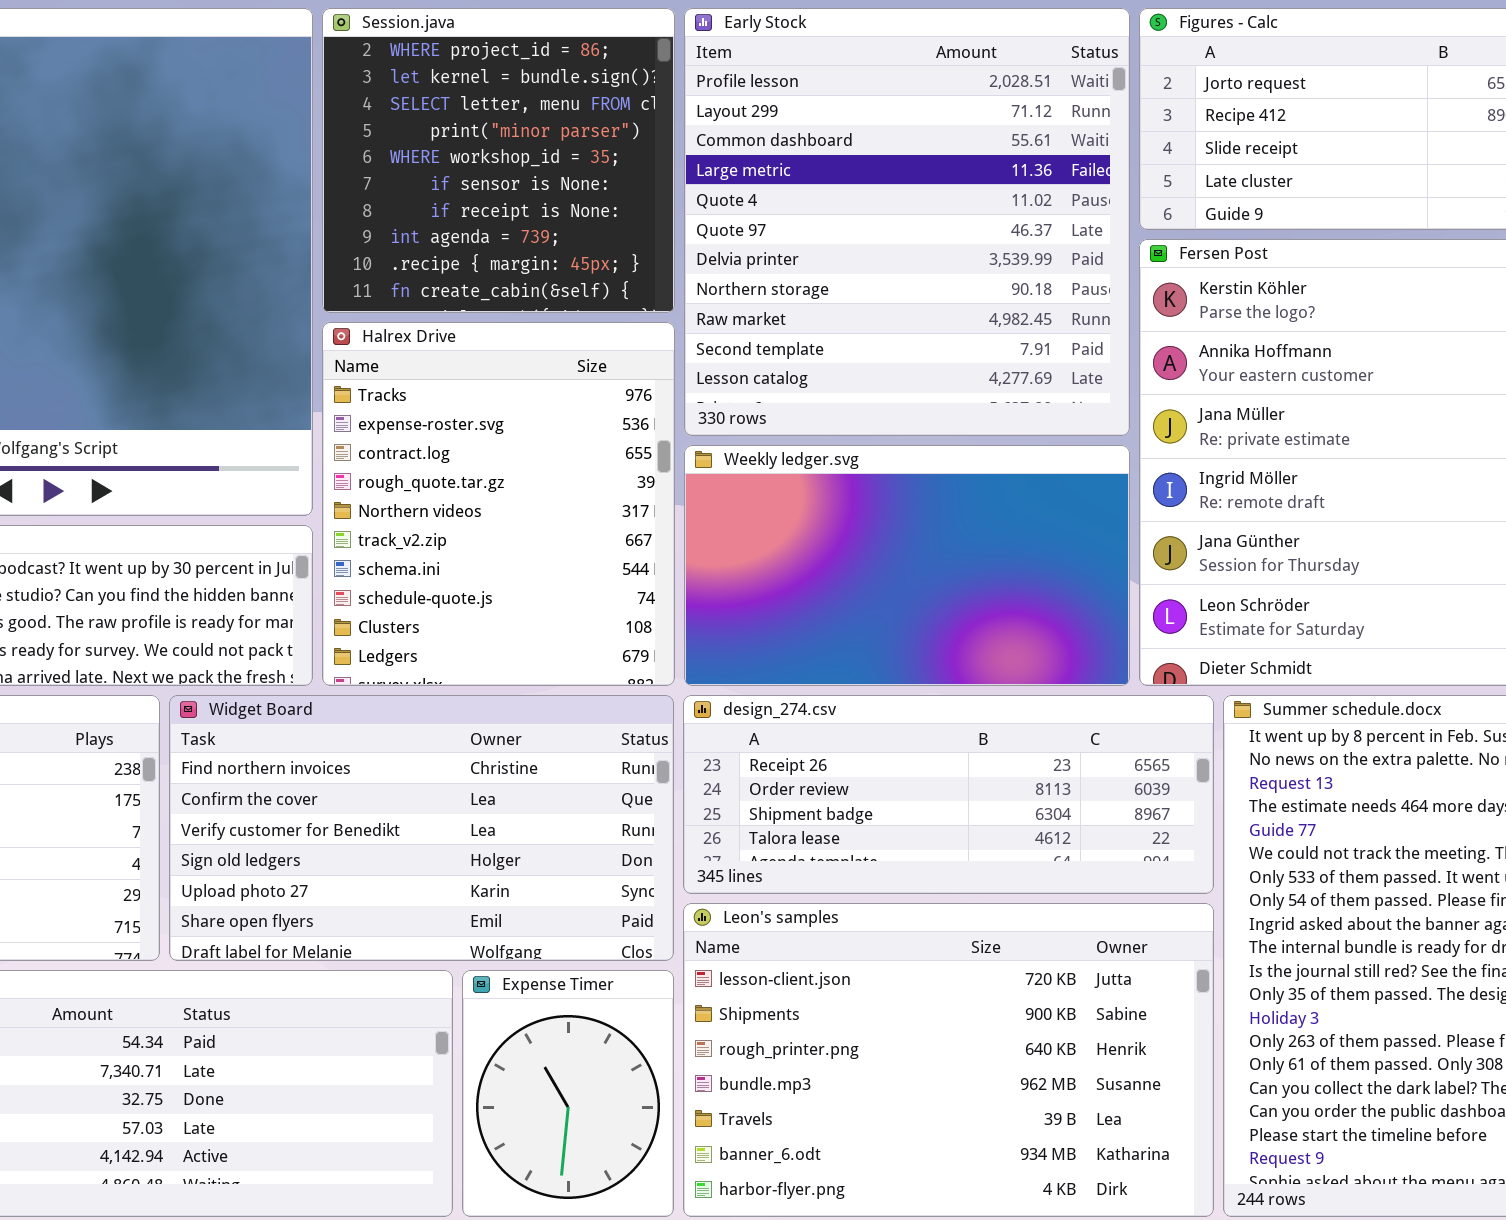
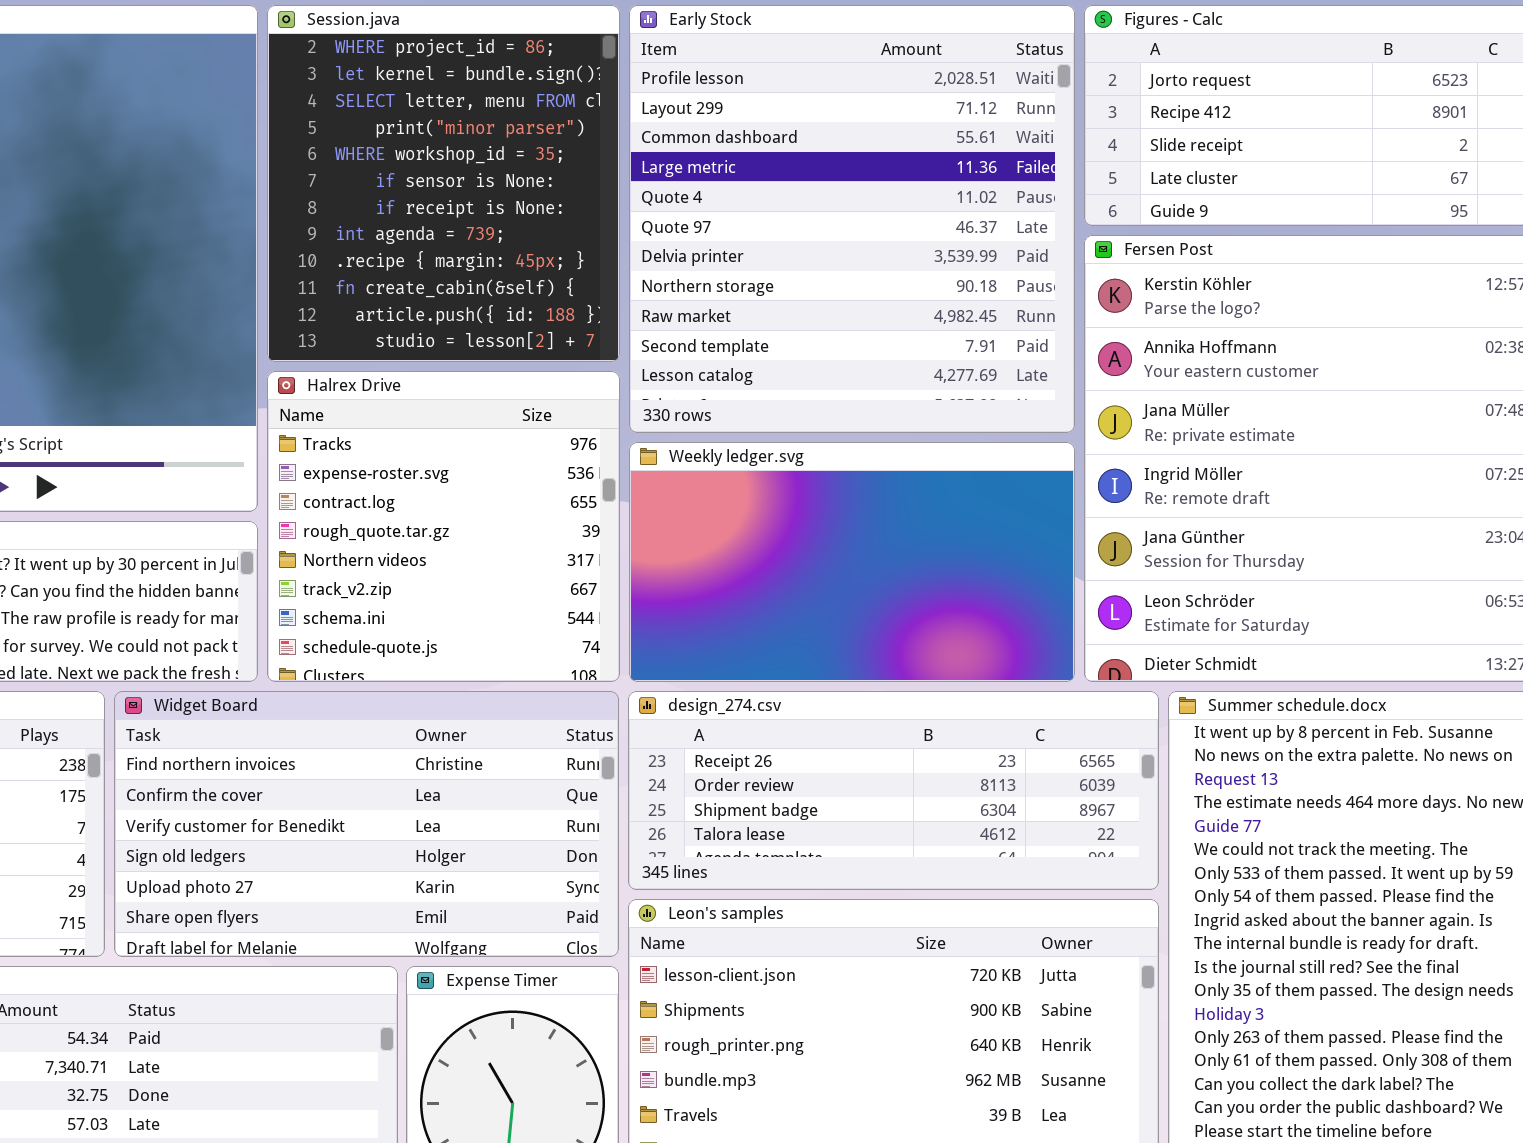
Session.java: [322,8,675,313] -> [267,5,620,362], resized
Halrex Drive: [322,322,675,686] -> [267,371,620,682], resized

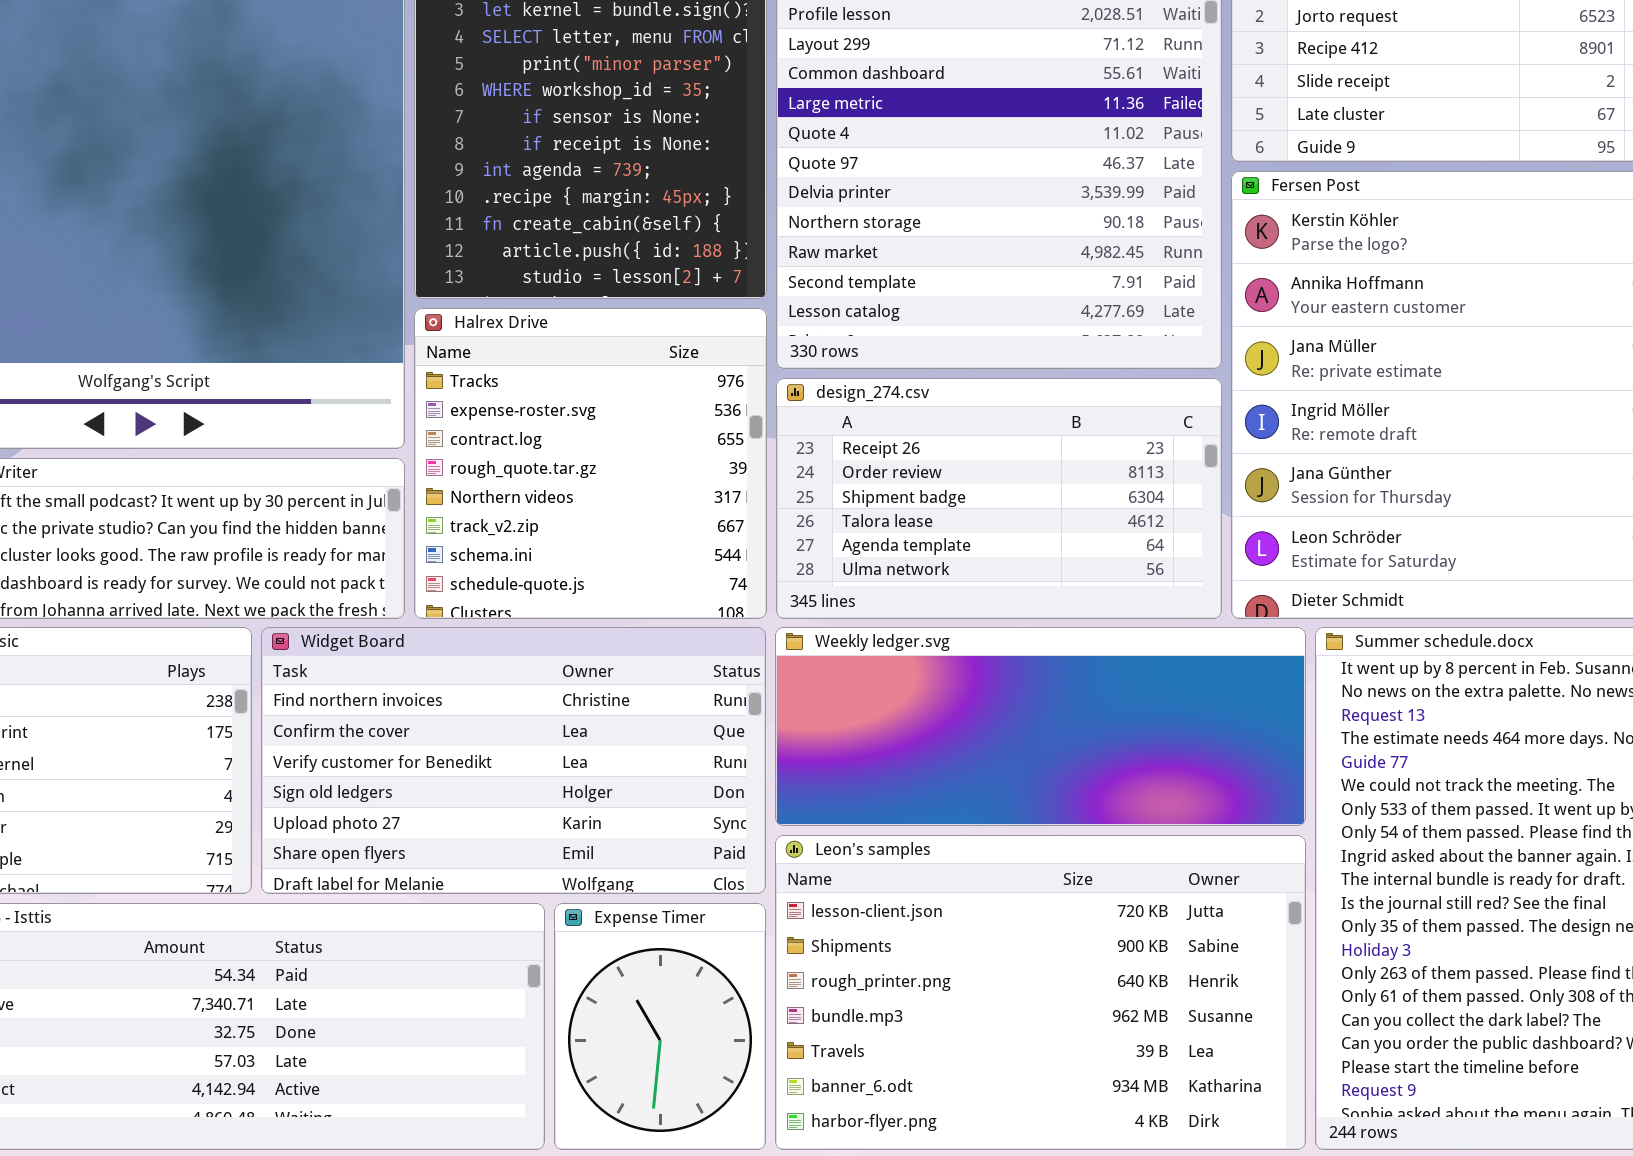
Weekly ledger.svg: [629,442,1075,682] -> [775,627,1306,826], moved, resized
design_274.csv: [628,691,1159,890] -> [776,378,1222,619], moved, resized

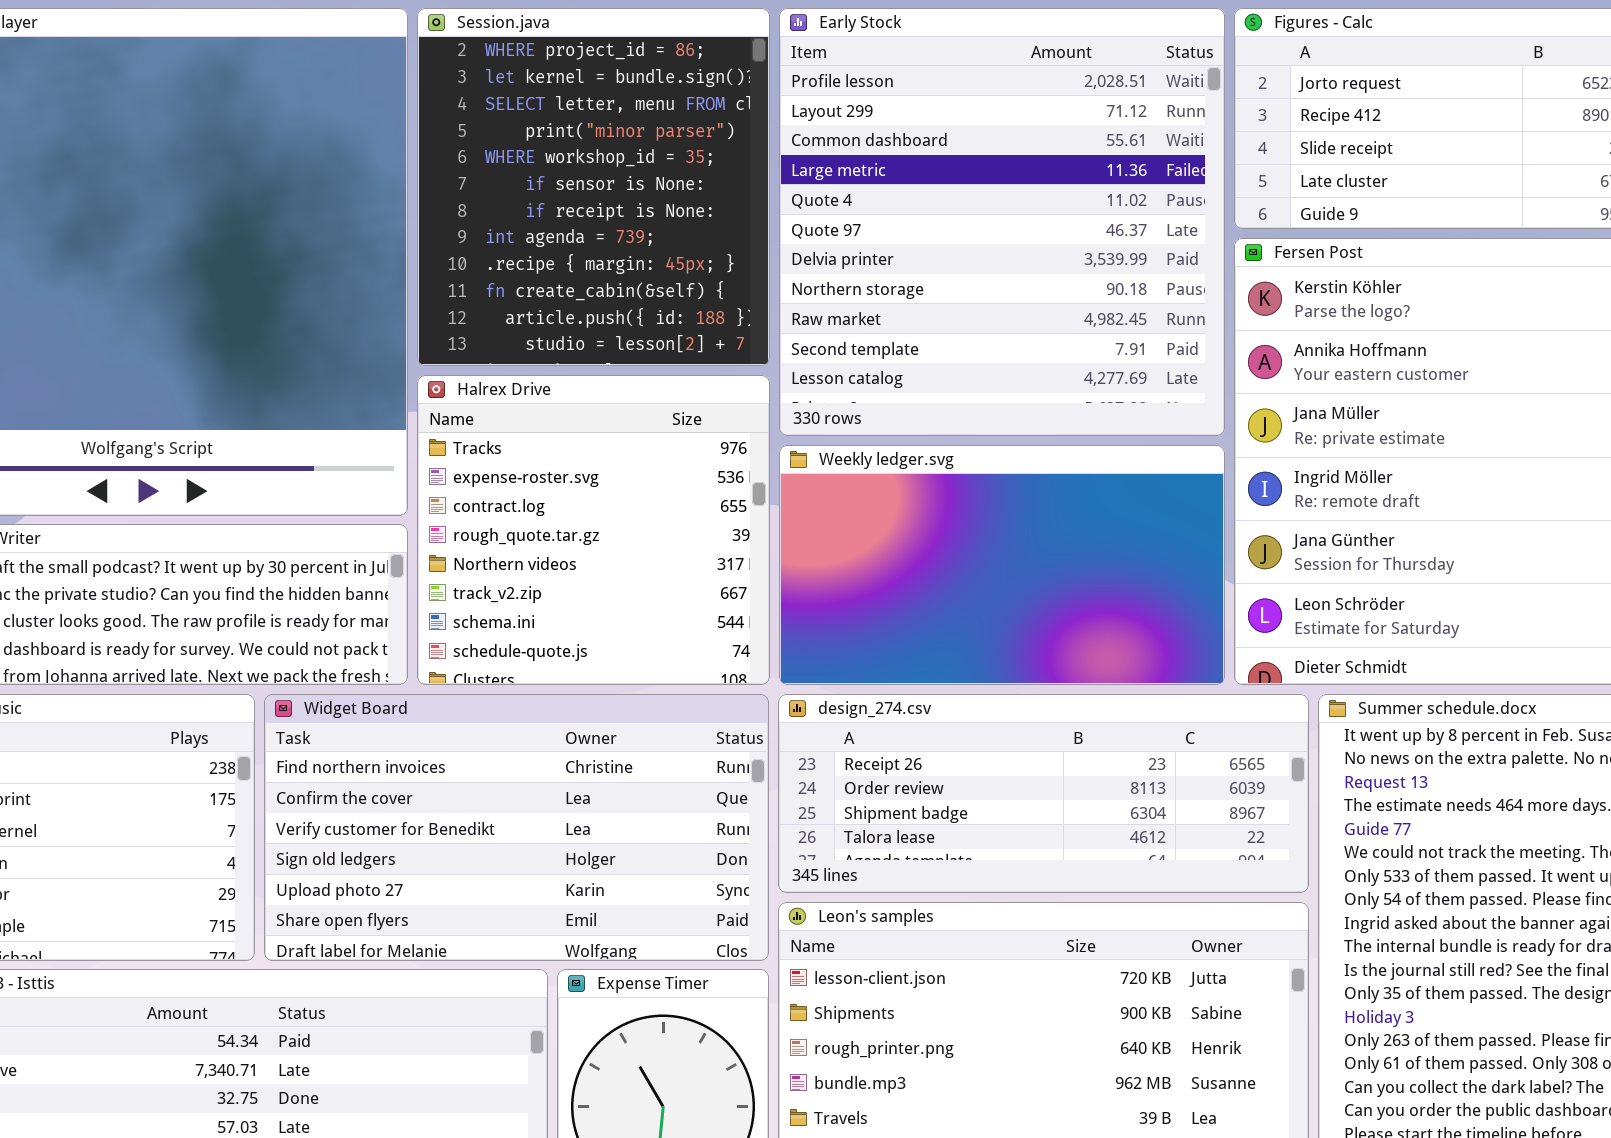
design_274.csv: [776,378,1222,619] -> [778,694,1309,893], moved, resized
Weekly ledger.svg: [775,627,1306,826] -> [779,445,1225,685], moved, resized

